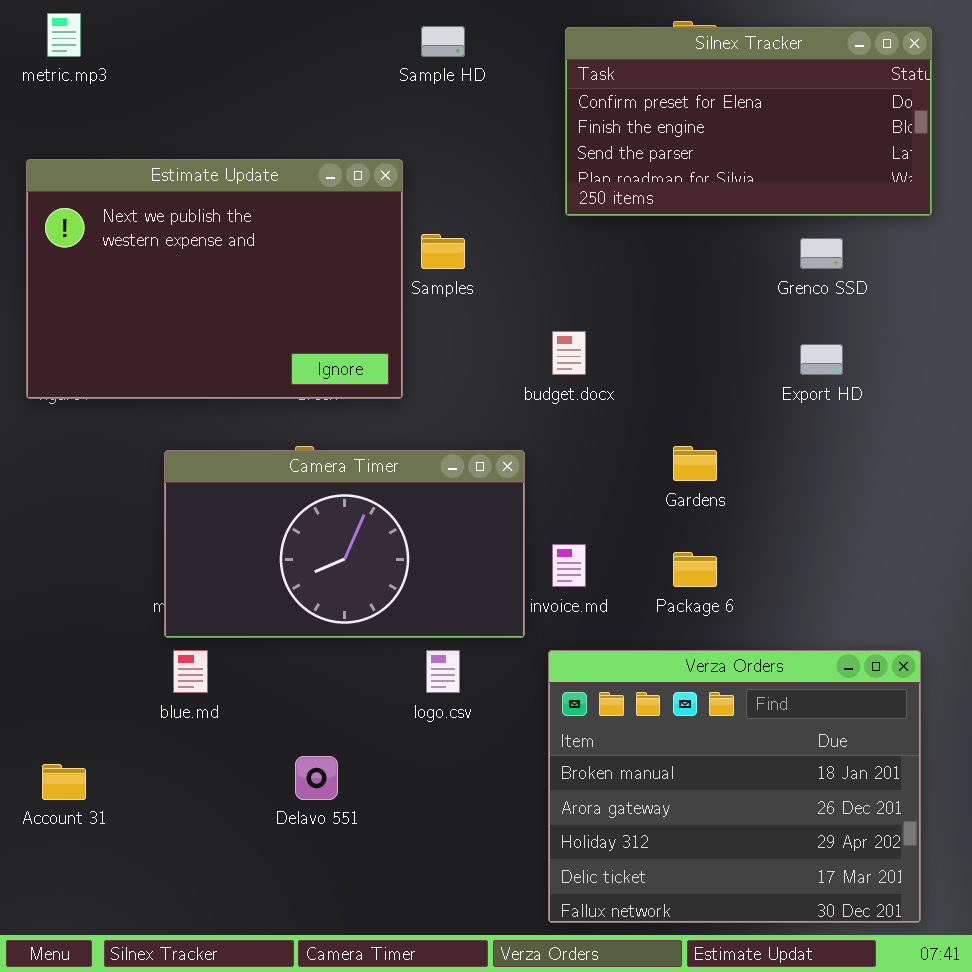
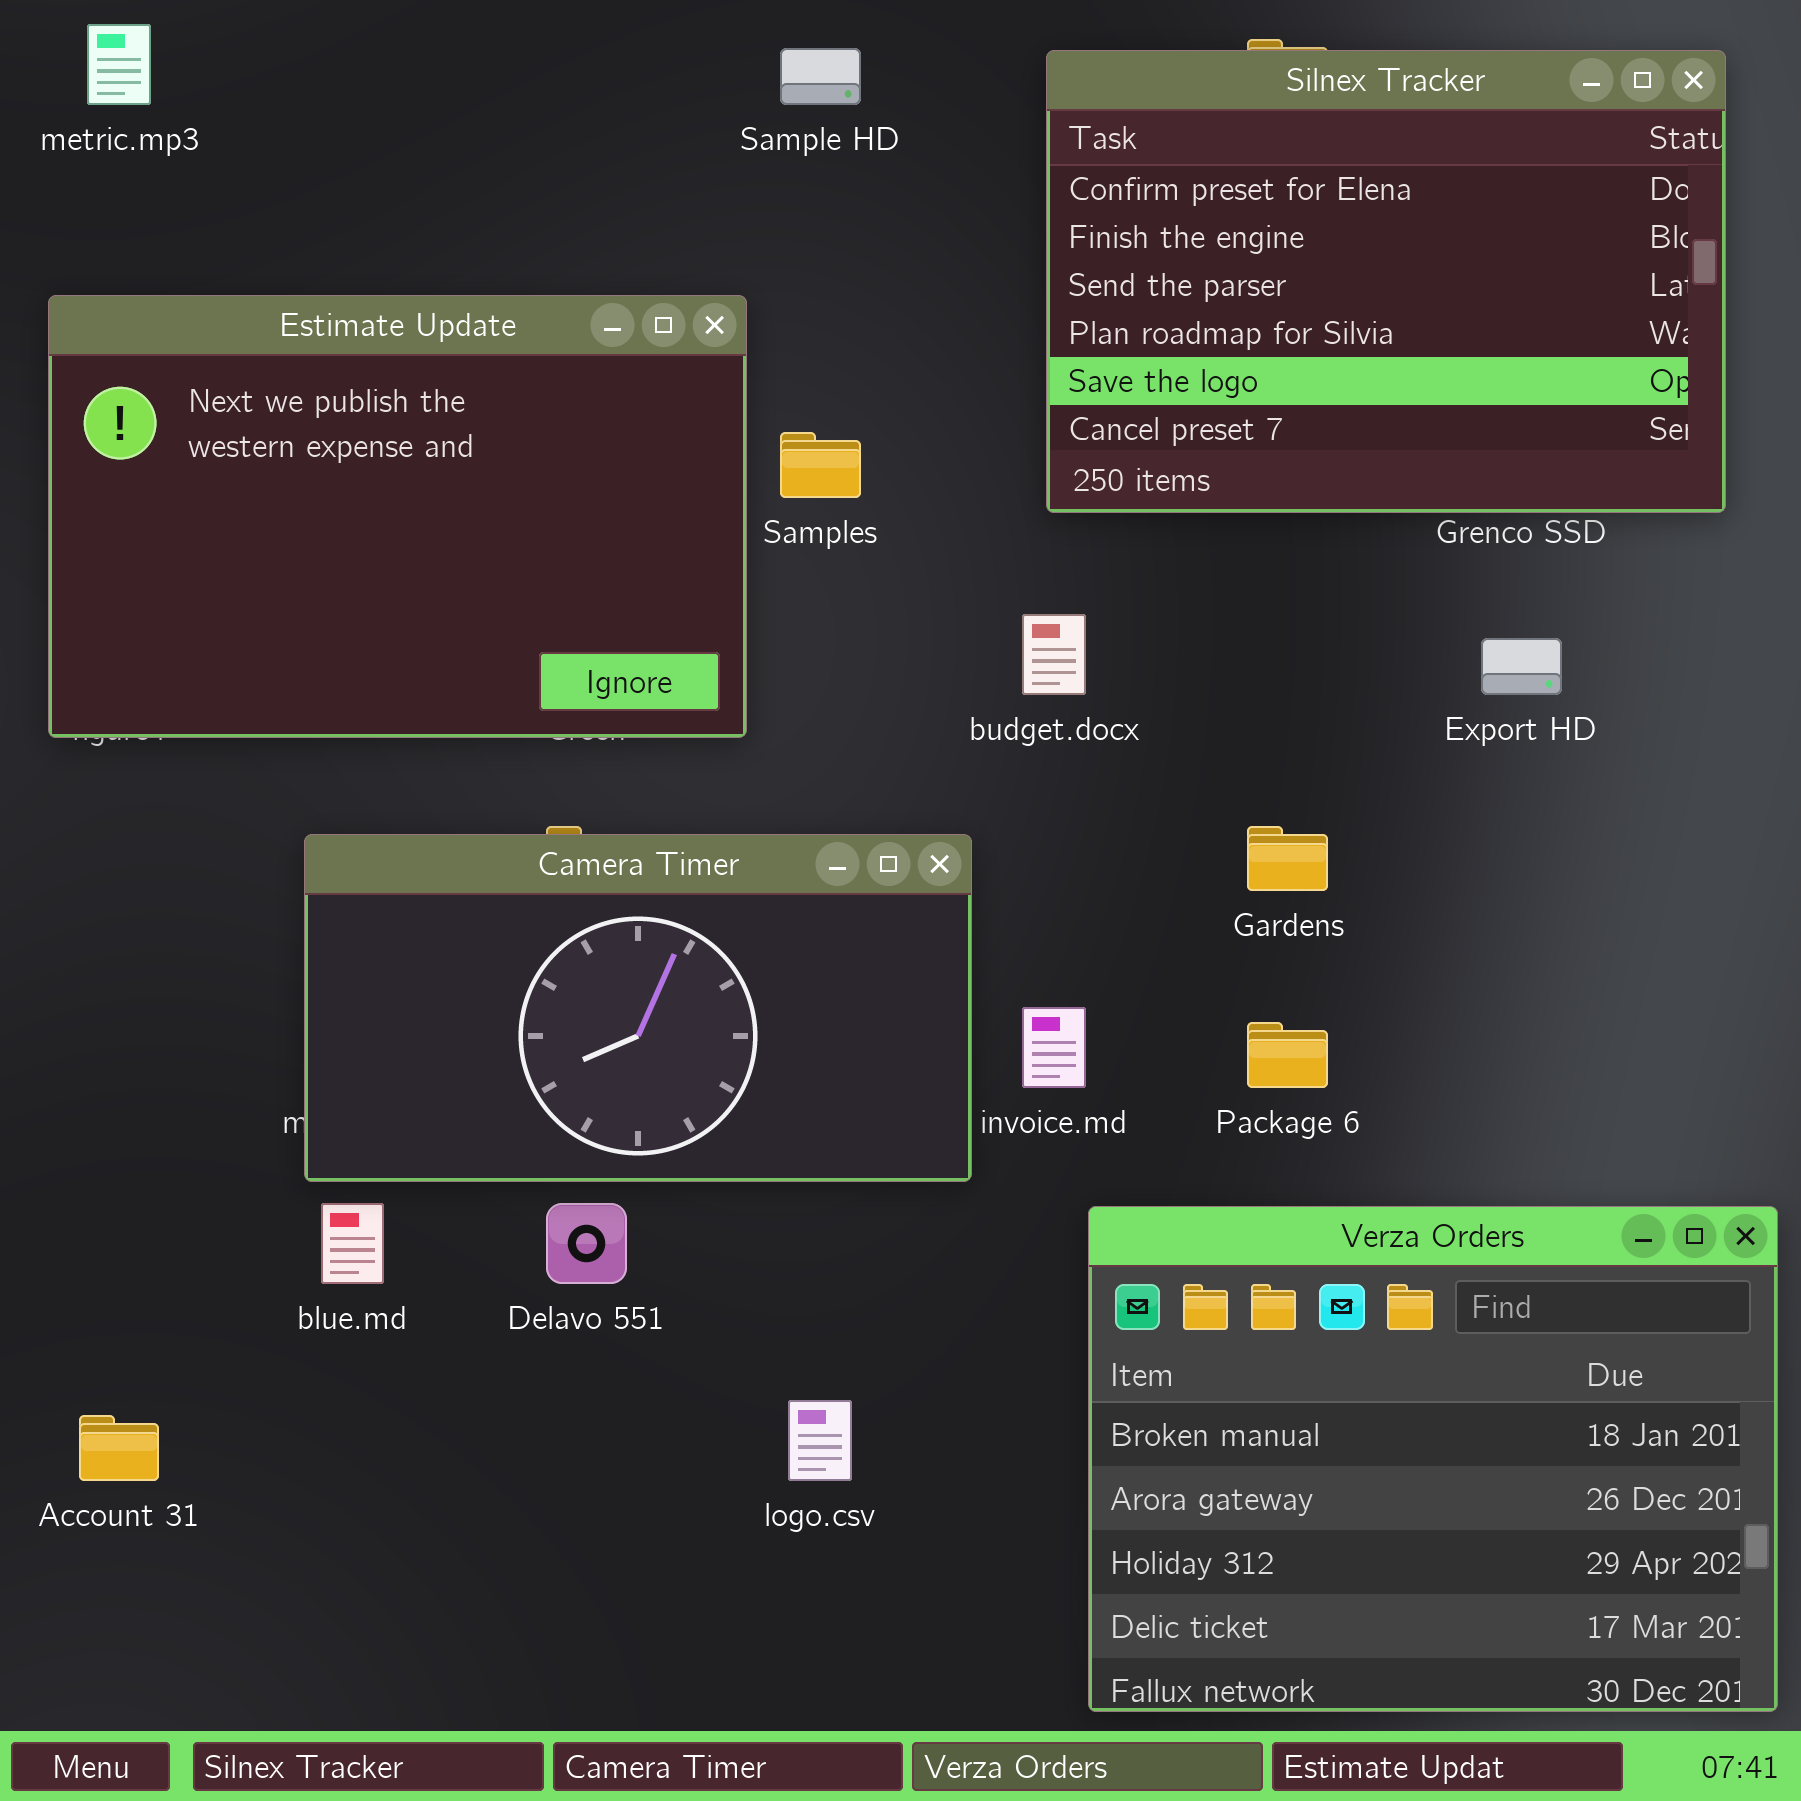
Silnex Tracker: [565,27,932,216] -> [1046,50,1726,513], resized
logo.csv: [426,650,460,693] -> [788,1400,852,1481], moved
Verza Orders: [548,650,921,923] -> [1088,1206,1778,1712], moved
Delavo 551: [295,756,338,800] -> [546,1203,627,1284], moved

